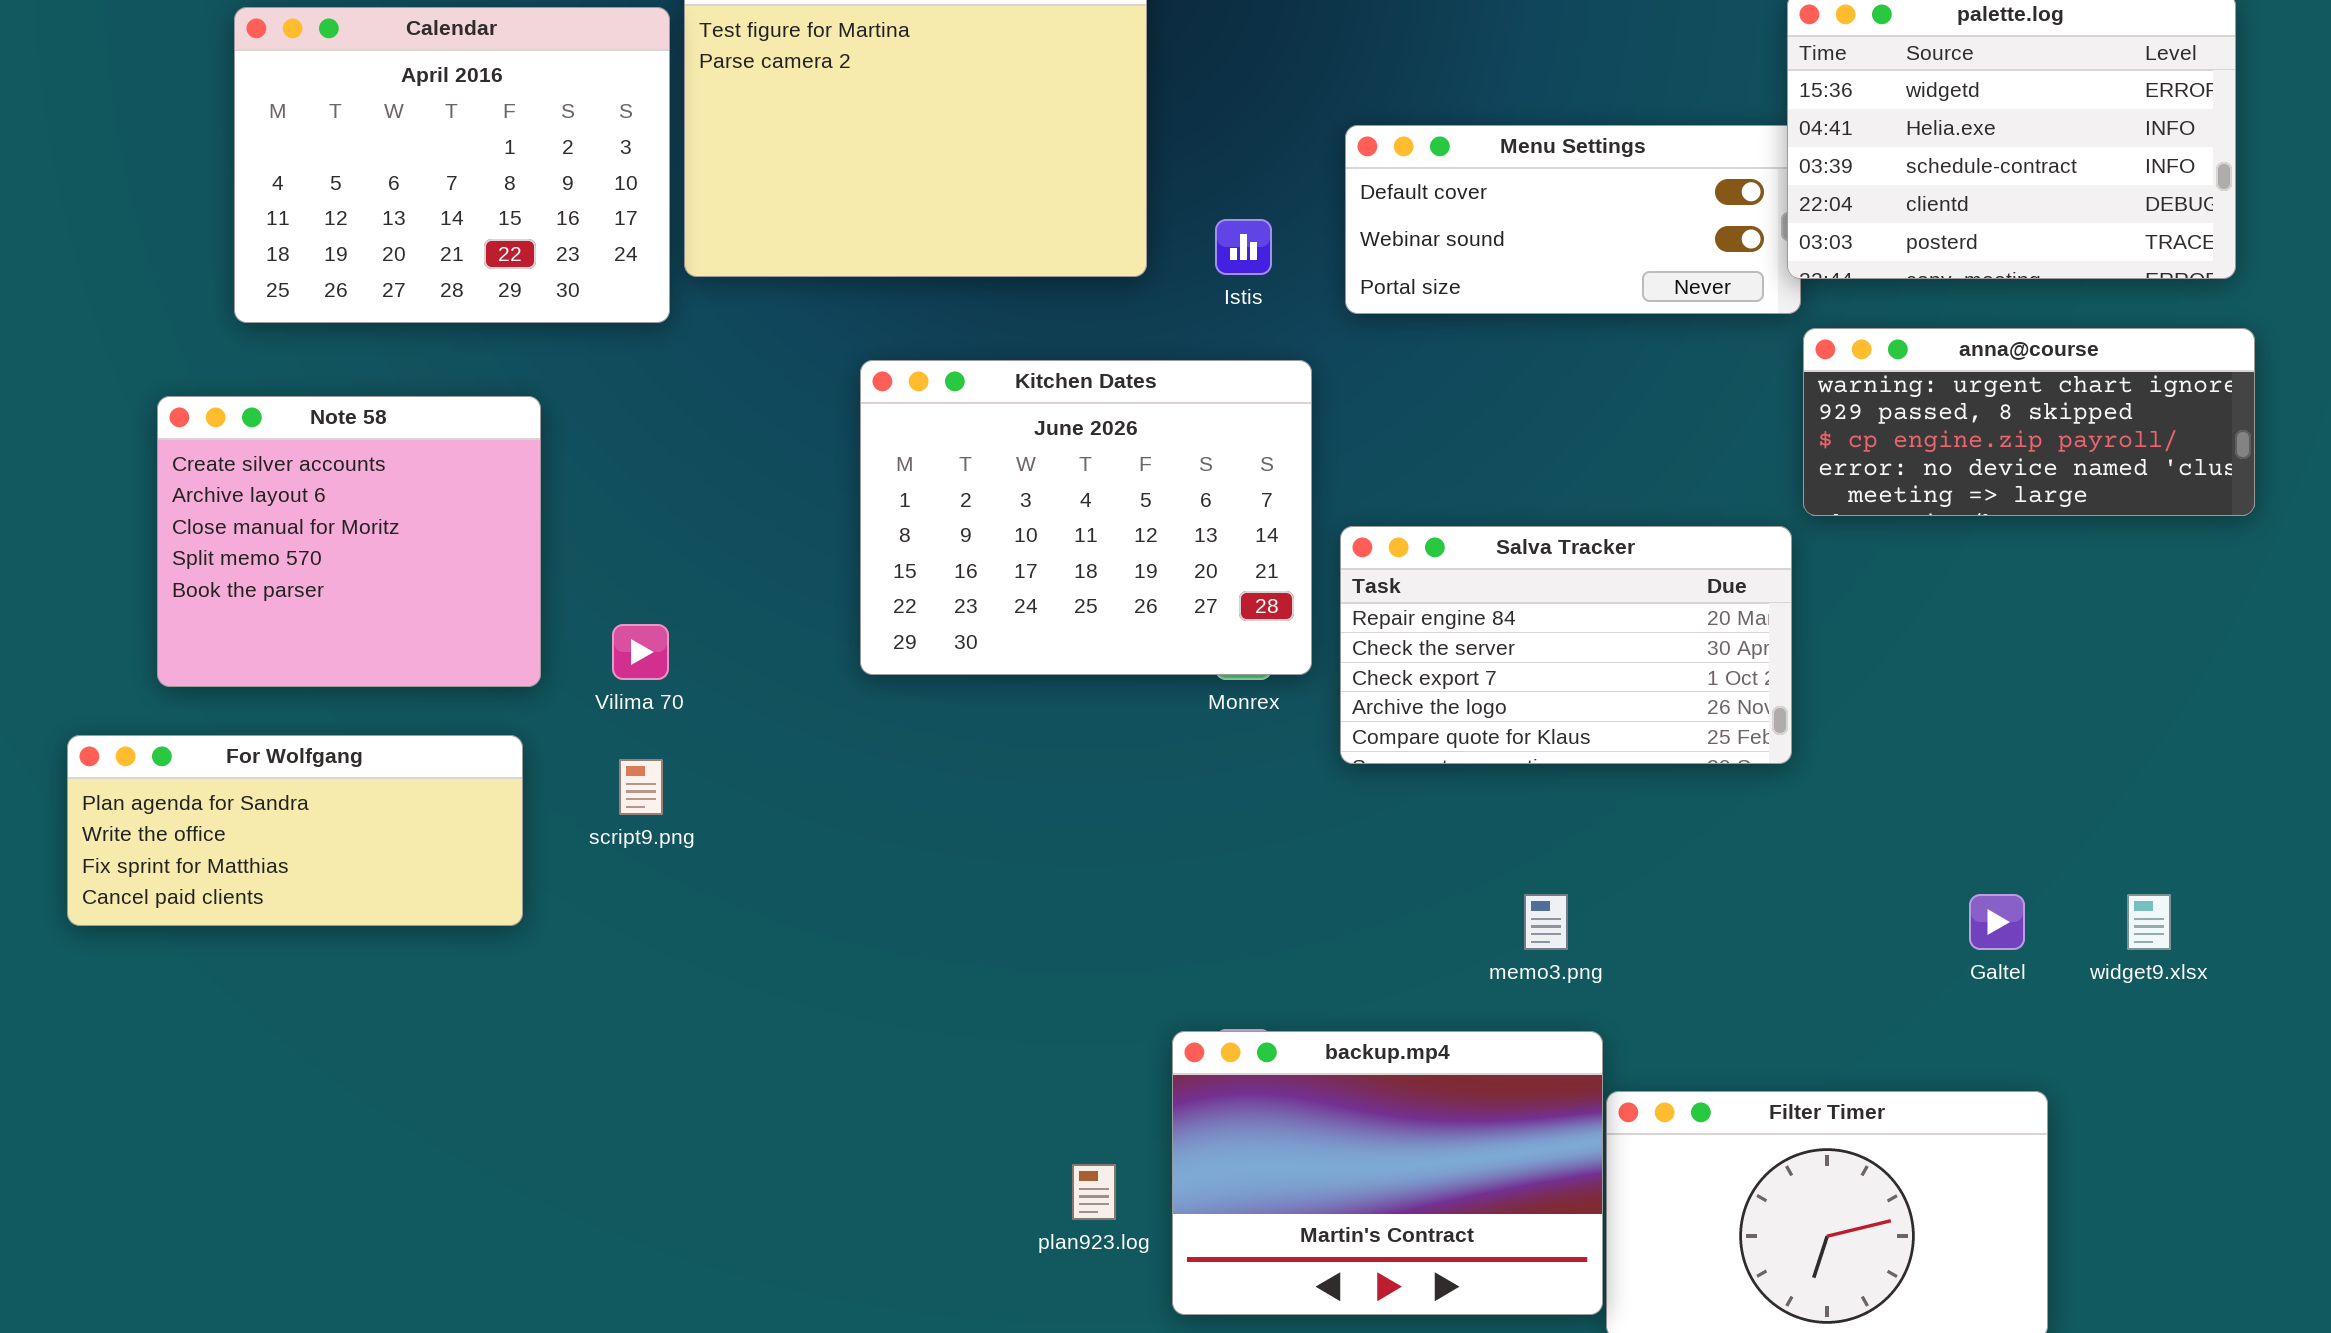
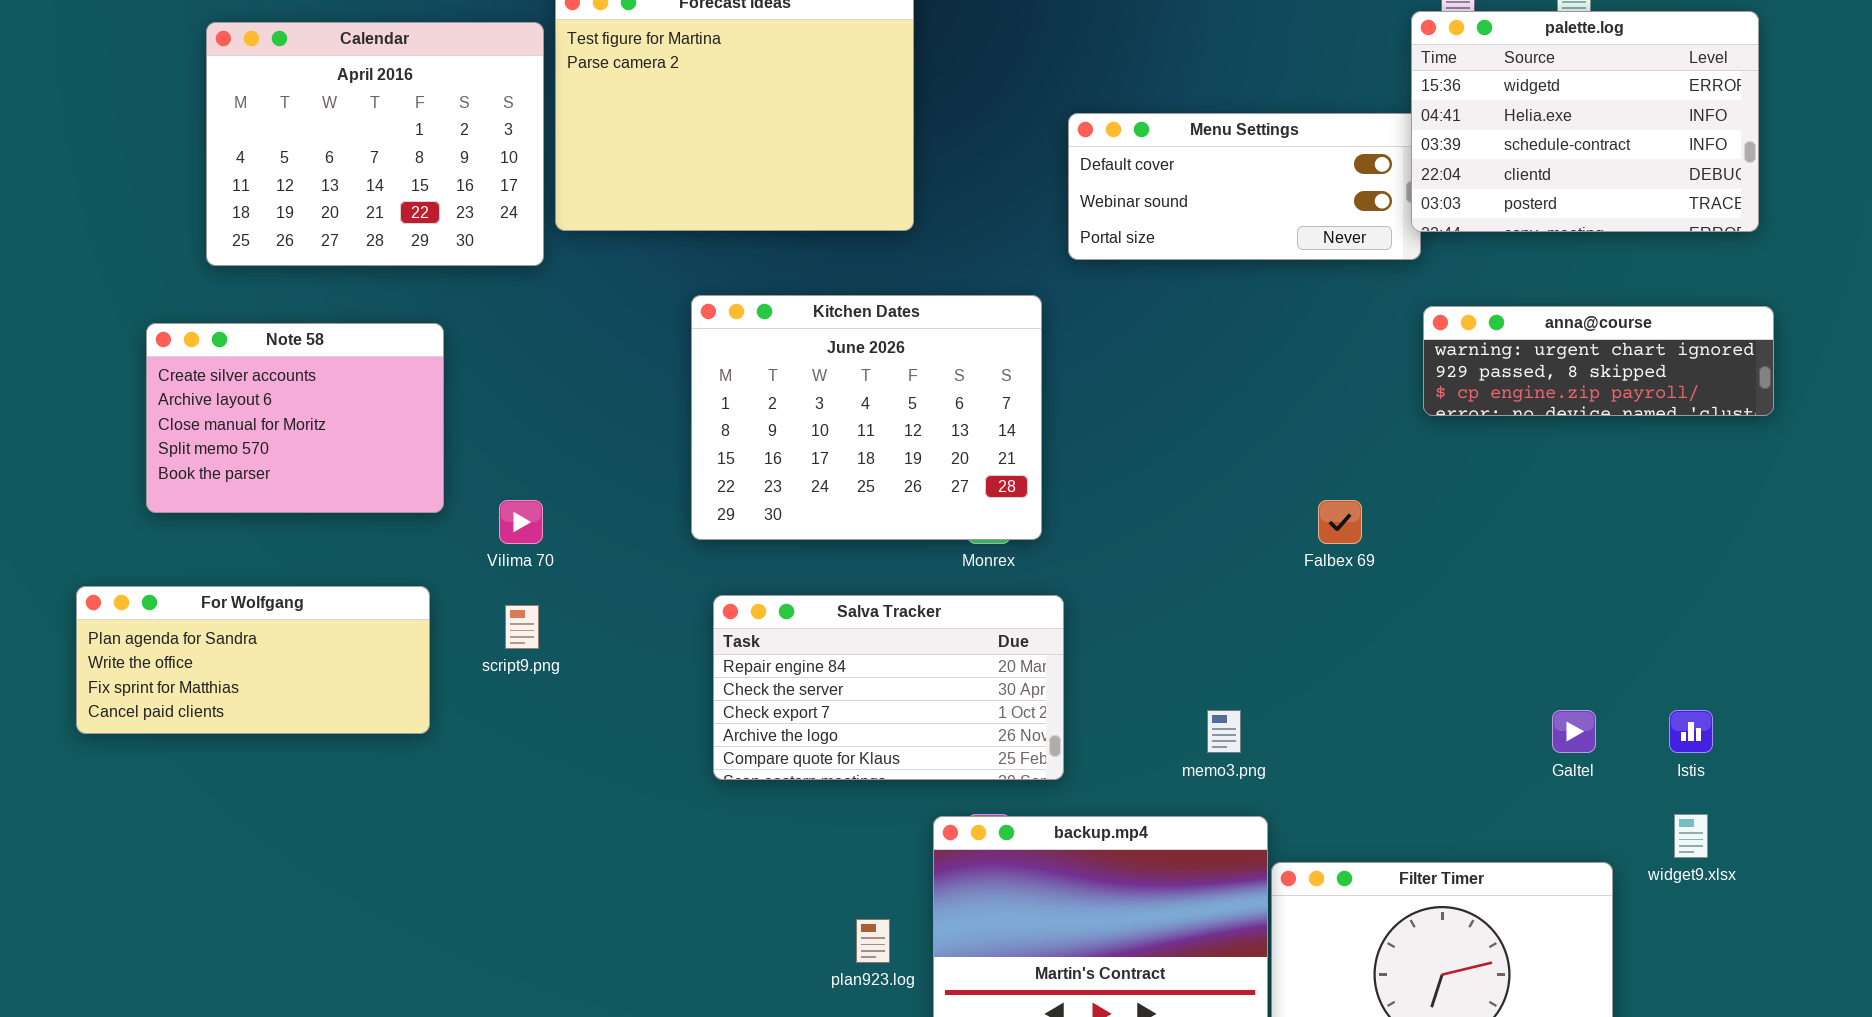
Istis: [1215,219,1272,275] -> [1669,710,1713,753], moved
anna@course: [1803,328,2255,516] -> [1423,306,1774,416], resized
Note 58: [157,396,541,687] -> [146,323,444,513], resized
Salva Tracker: [1340,526,1792,764] -> [713,595,1064,780], moved
widget9.xlsx: [2127,894,2171,950] -> [1674,814,1708,858], moved

